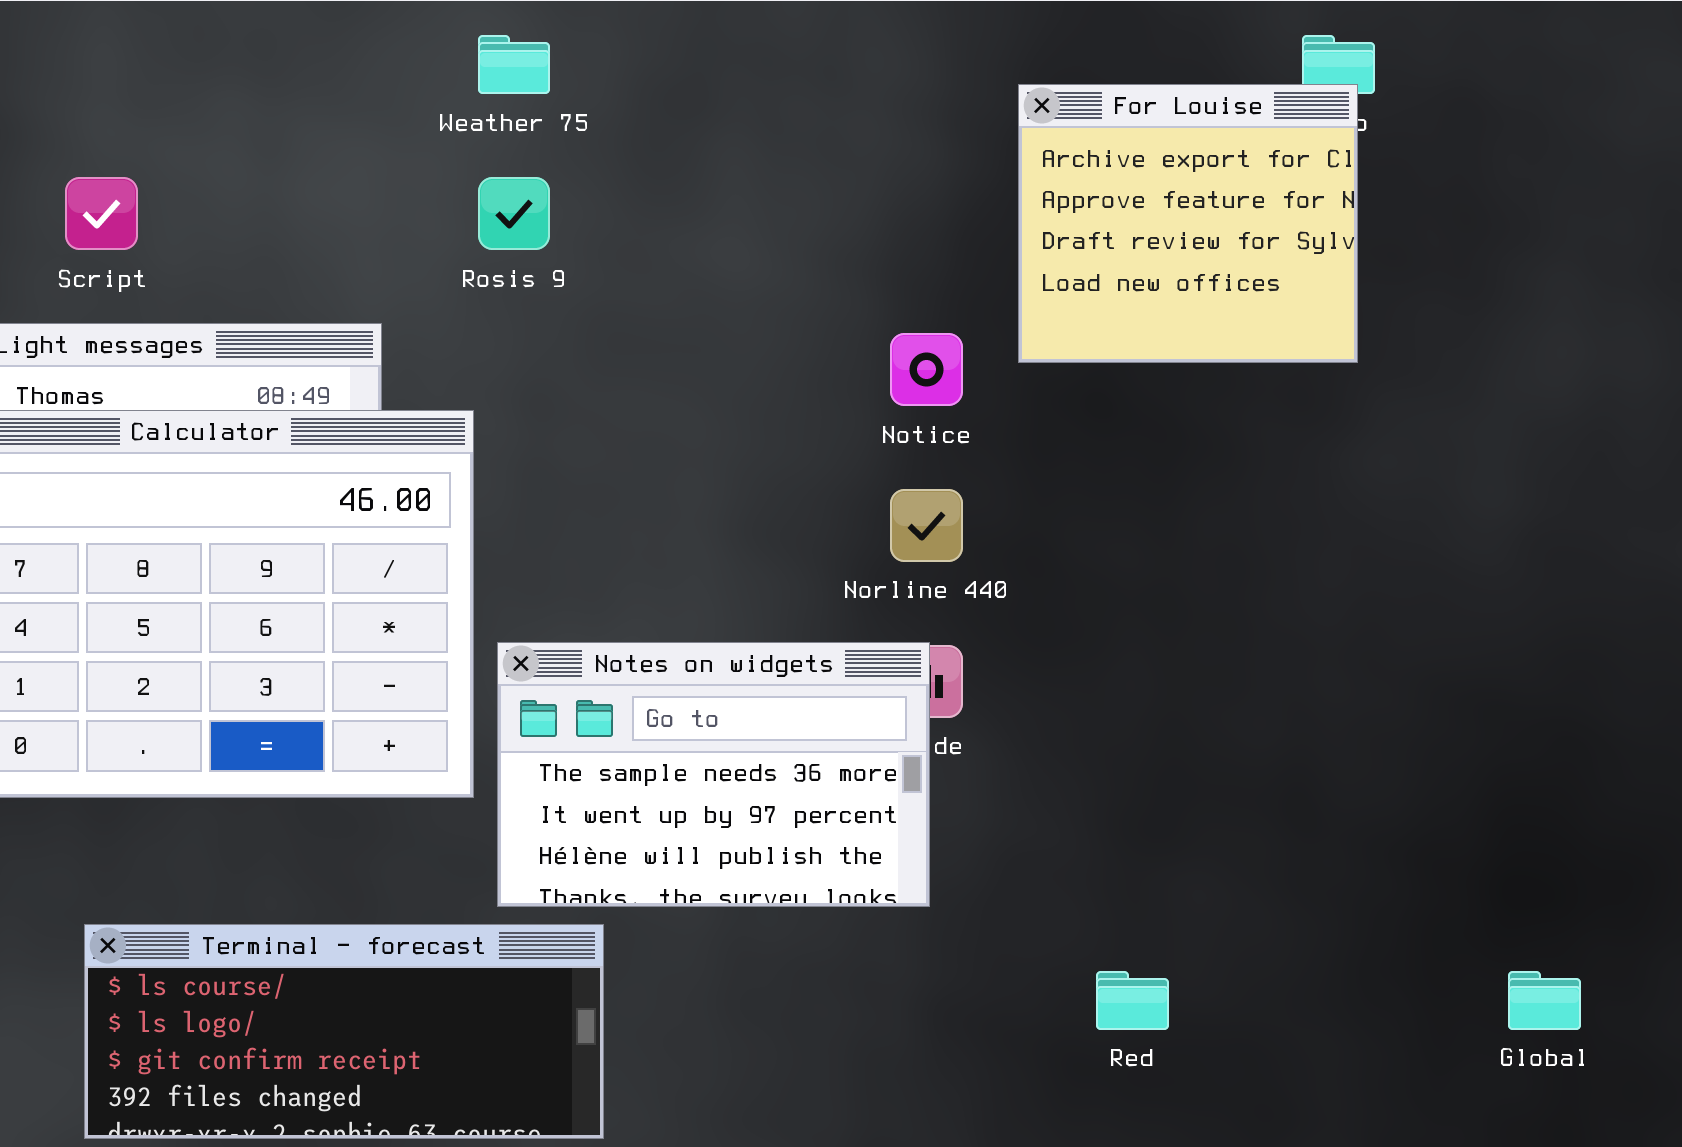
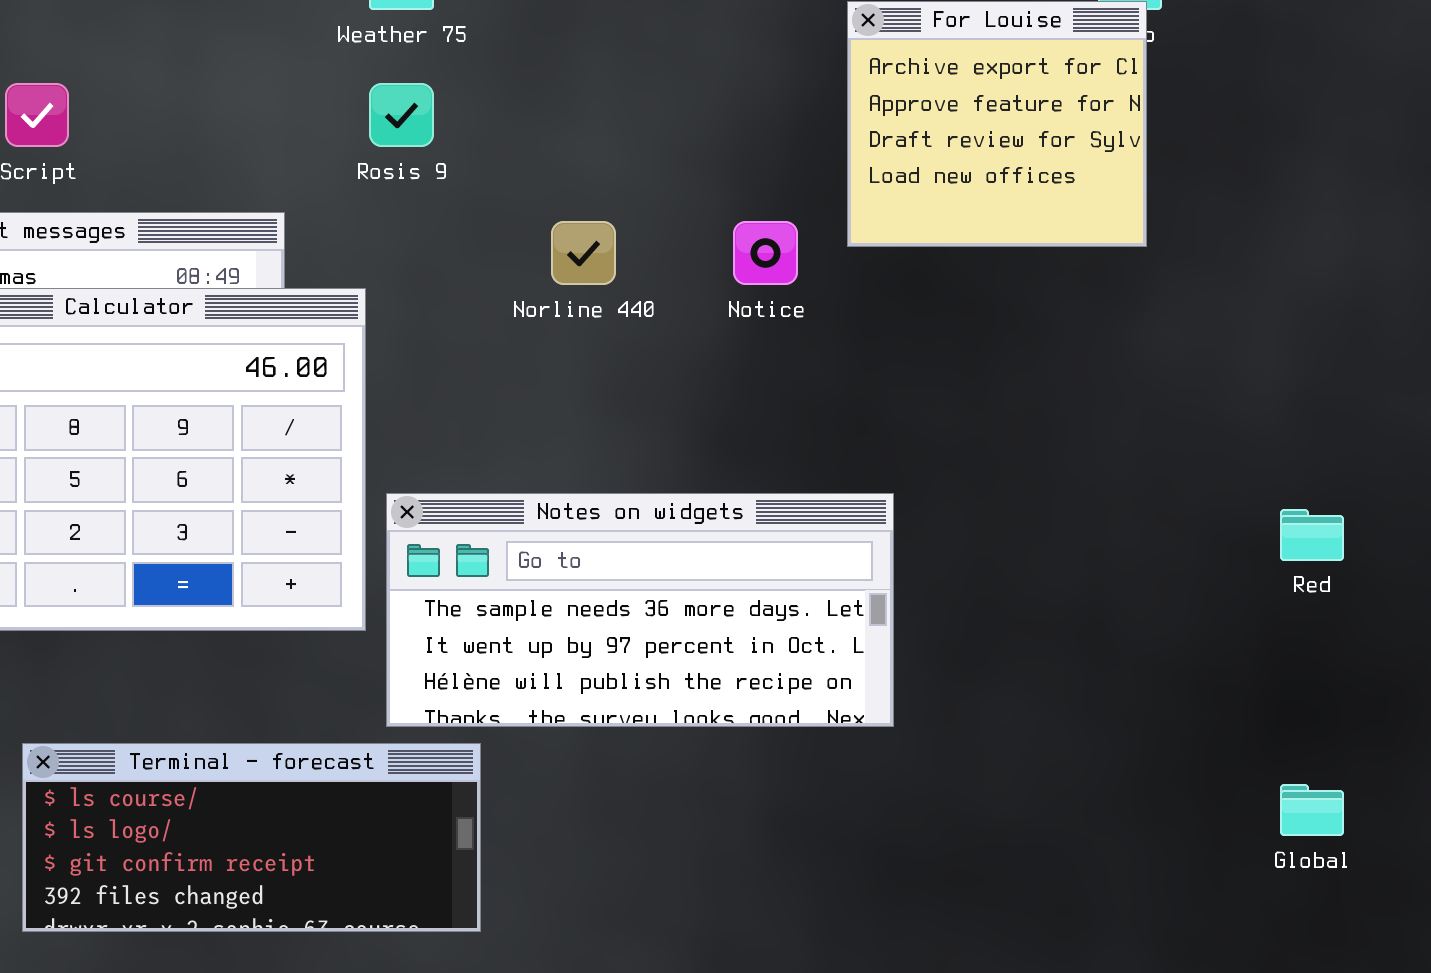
Norline 440: [890,489,963,562] -> [551,221,616,285], moved
Notes on widgets: [497,642,930,907] -> [386,493,894,727], resized
Red: [1096,971,1169,1030] -> [1280,509,1344,561], moved

